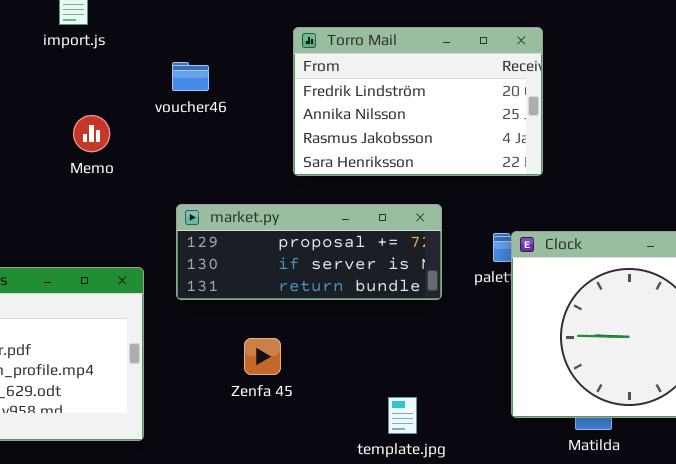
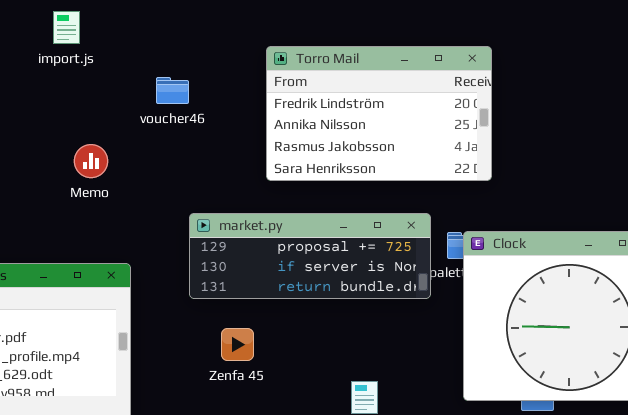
Memo: [73,115,110,152] -> [74,144,108,178], moved
market.py: [176,204,442,300] -> [189,213,431,299], moved

